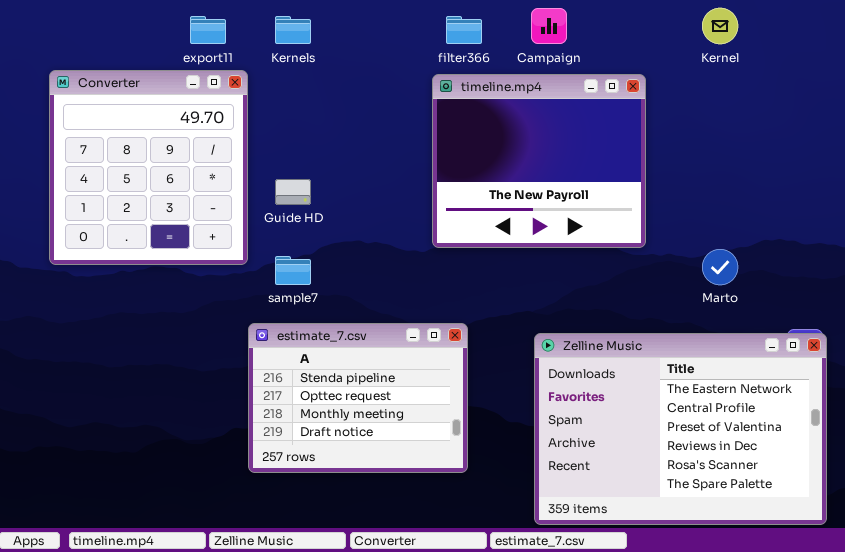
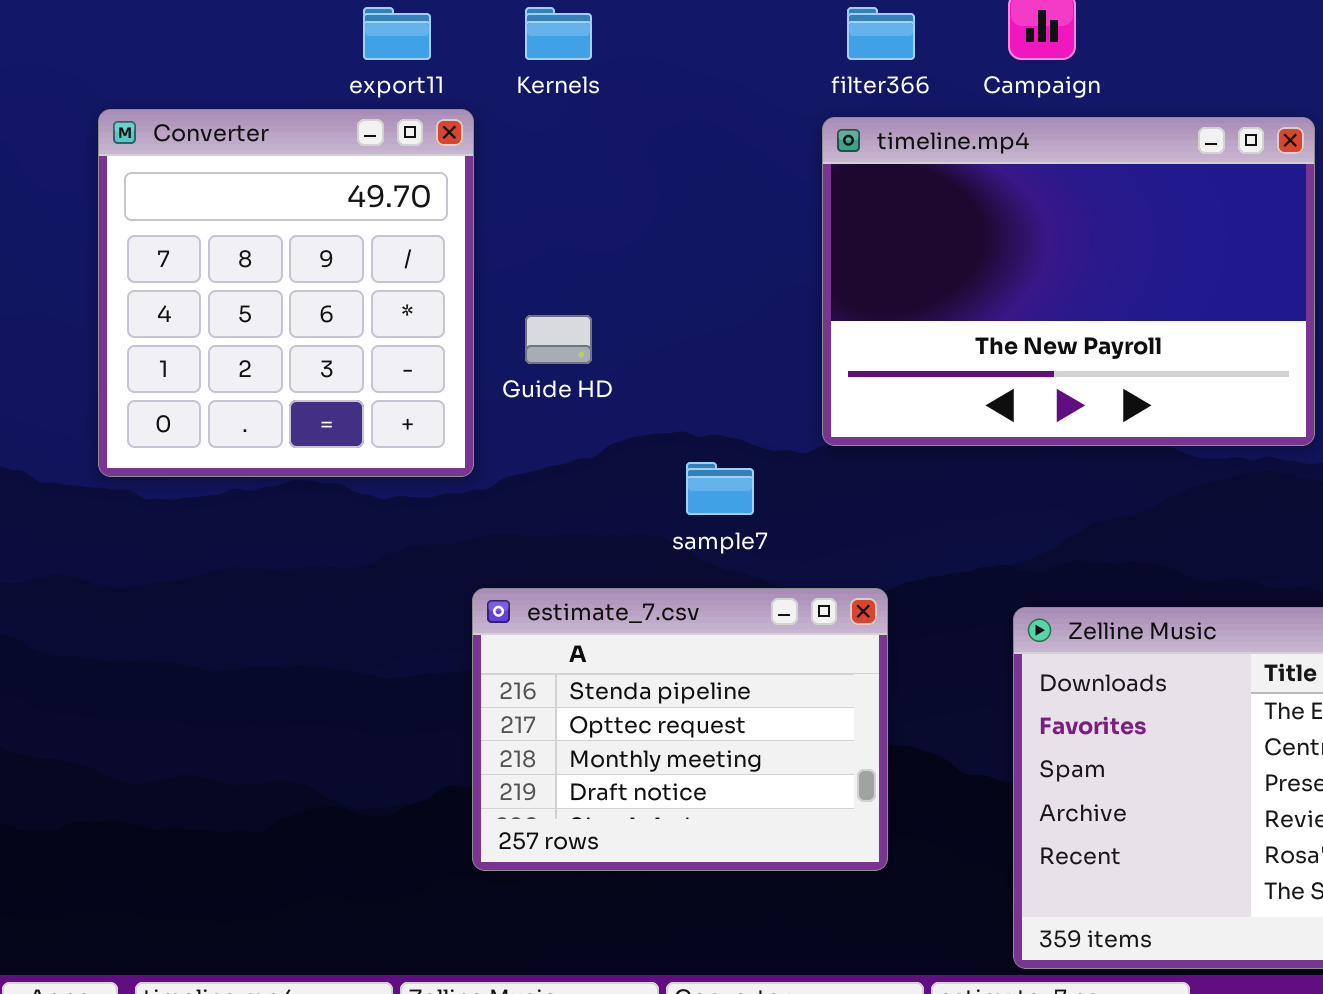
timeline.mp4: [432,74,646,248] -> [822,117,1315,446], resized
sample7: [275,256,311,285] -> [686,462,754,515], moved

